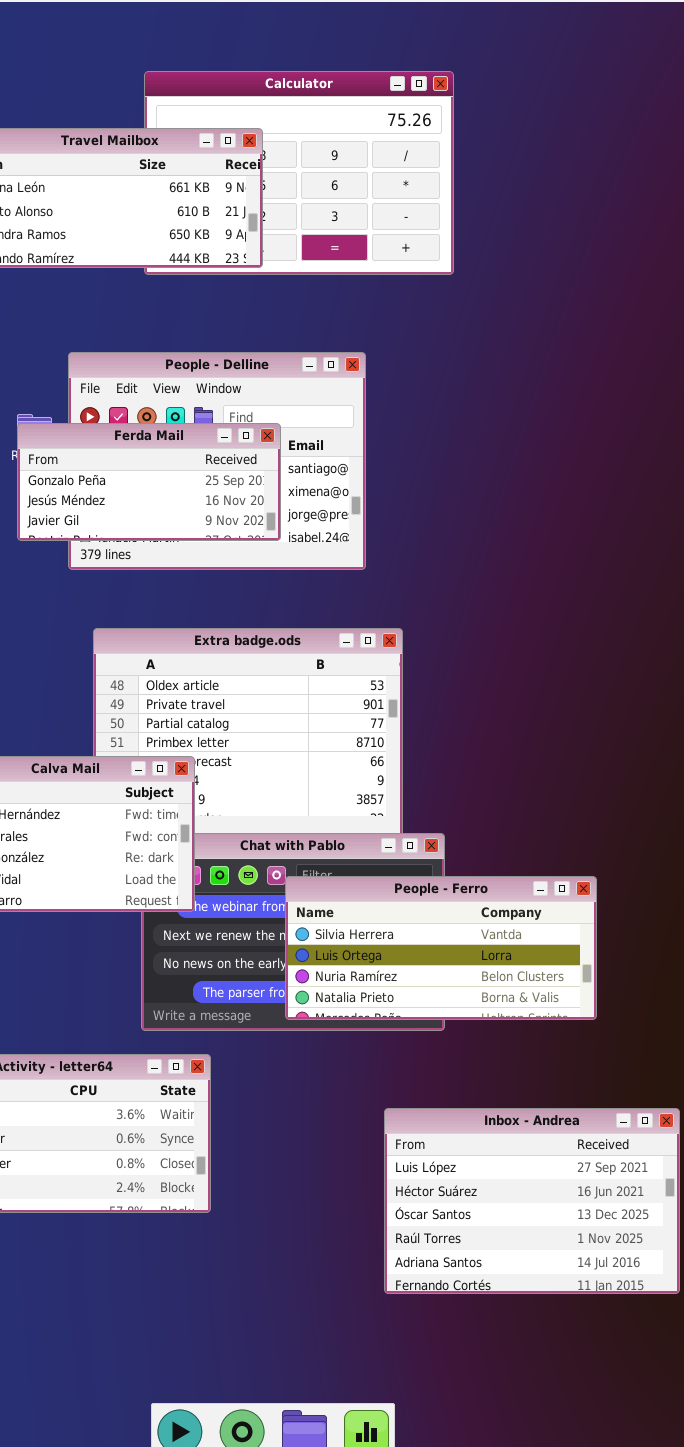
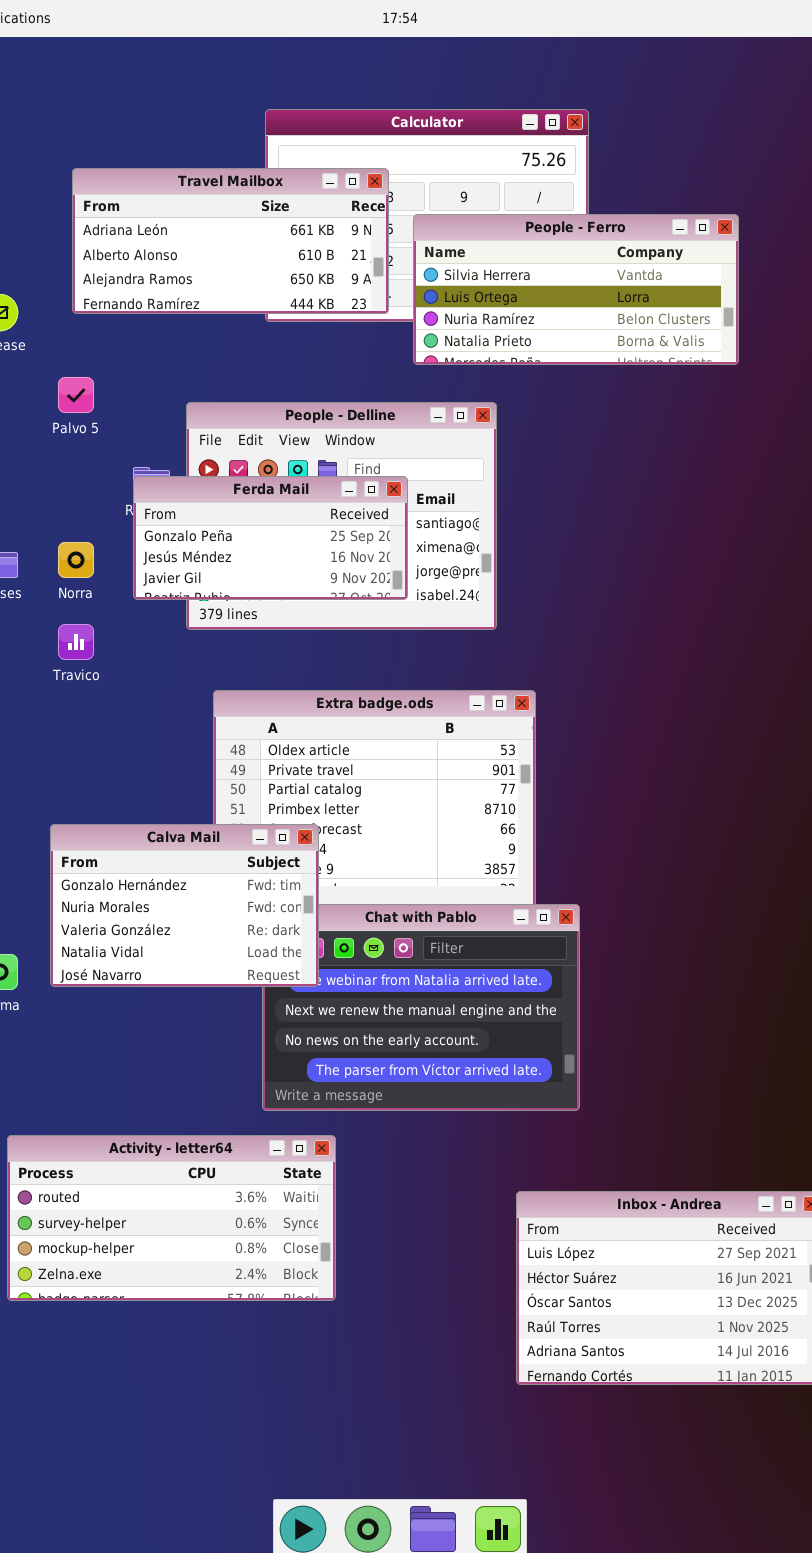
People - Ferro: [285,876,597,1020] -> [413,214,739,365], moved

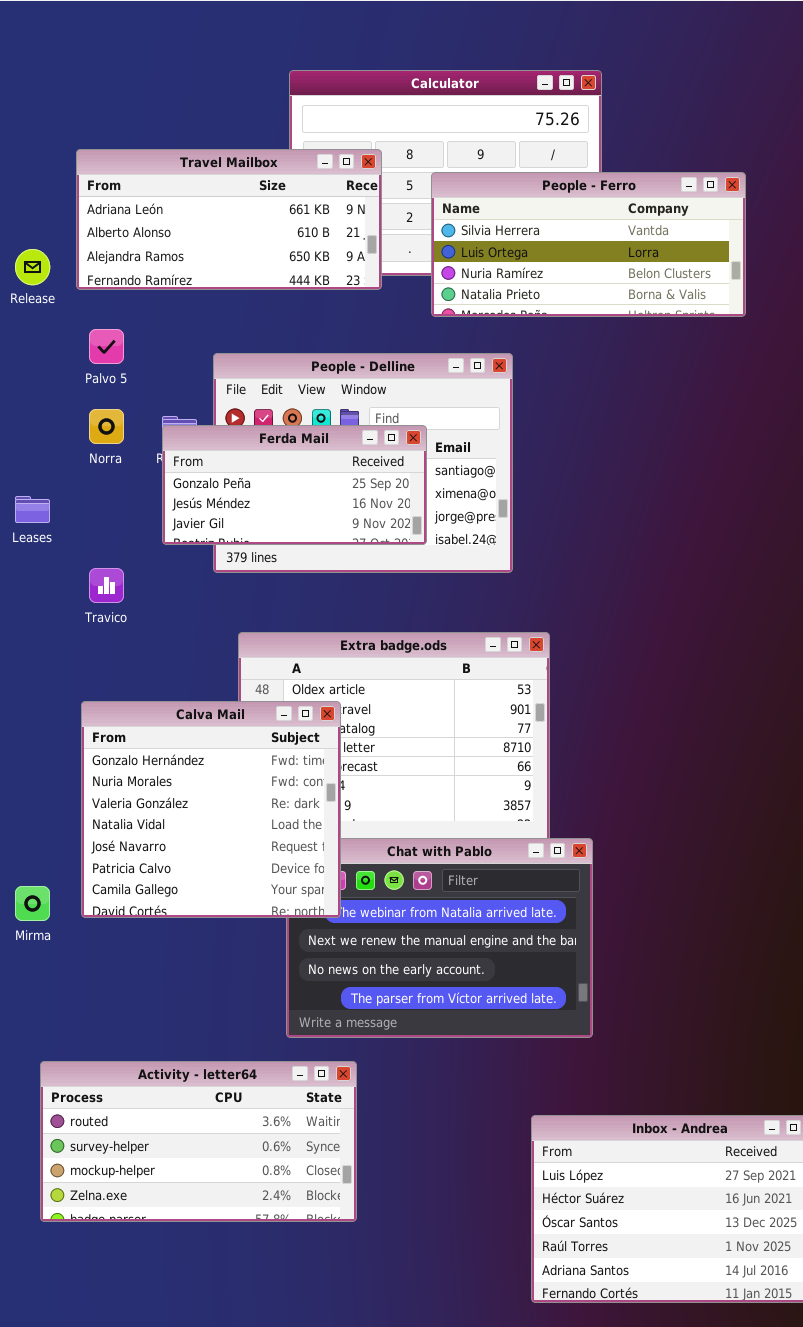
Travel Mailbox: [72,168,389,314] -> [76,149,382,290], moved
Norra: [58,542,94,578] -> [89,409,124,444], moved
Calva Mail: [50,824,319,987] -> [81,701,341,918], resized

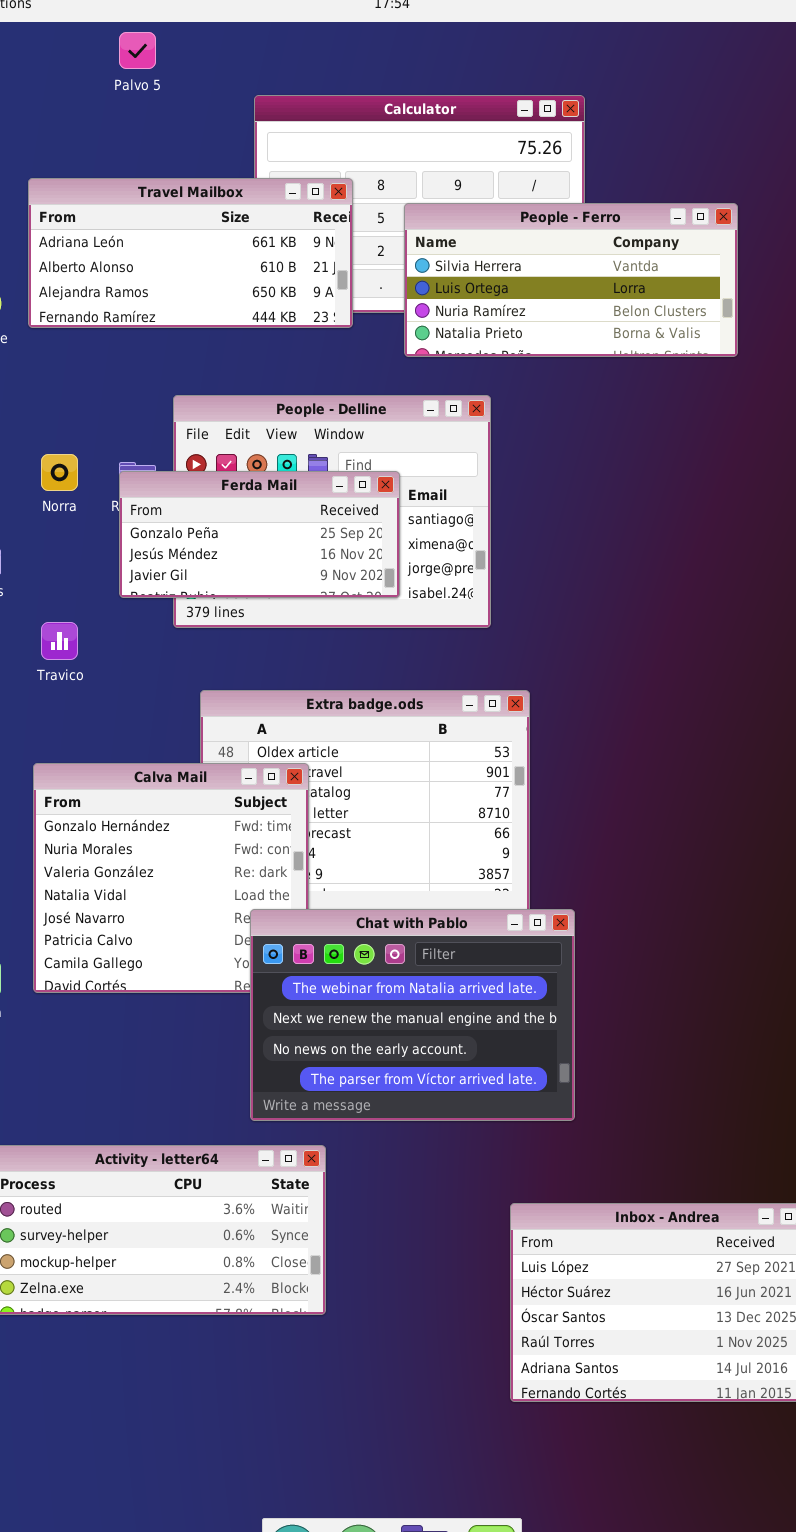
Palvo 5: [89,329,124,364] -> [119,32,156,69], moved
Chat with Pablo: [286,838,593,1038] -> [250,909,575,1121], raised

